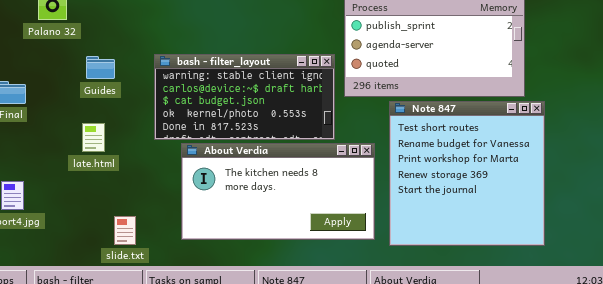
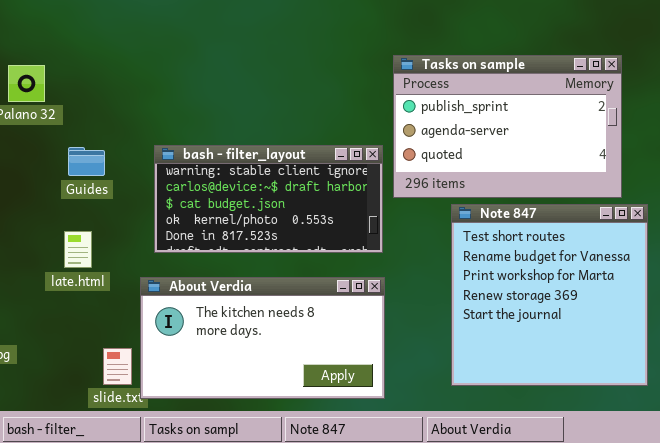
About Verdia: [181,143,375,240] -> [140,277,385,399], moved

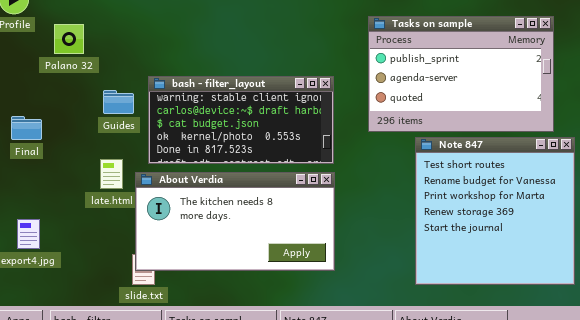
bash - filter_layout: [154,145,383,253] -> [148,76,334,164], moved
About Verdia: [140,277,385,399] -> [135,172,335,271], moved

